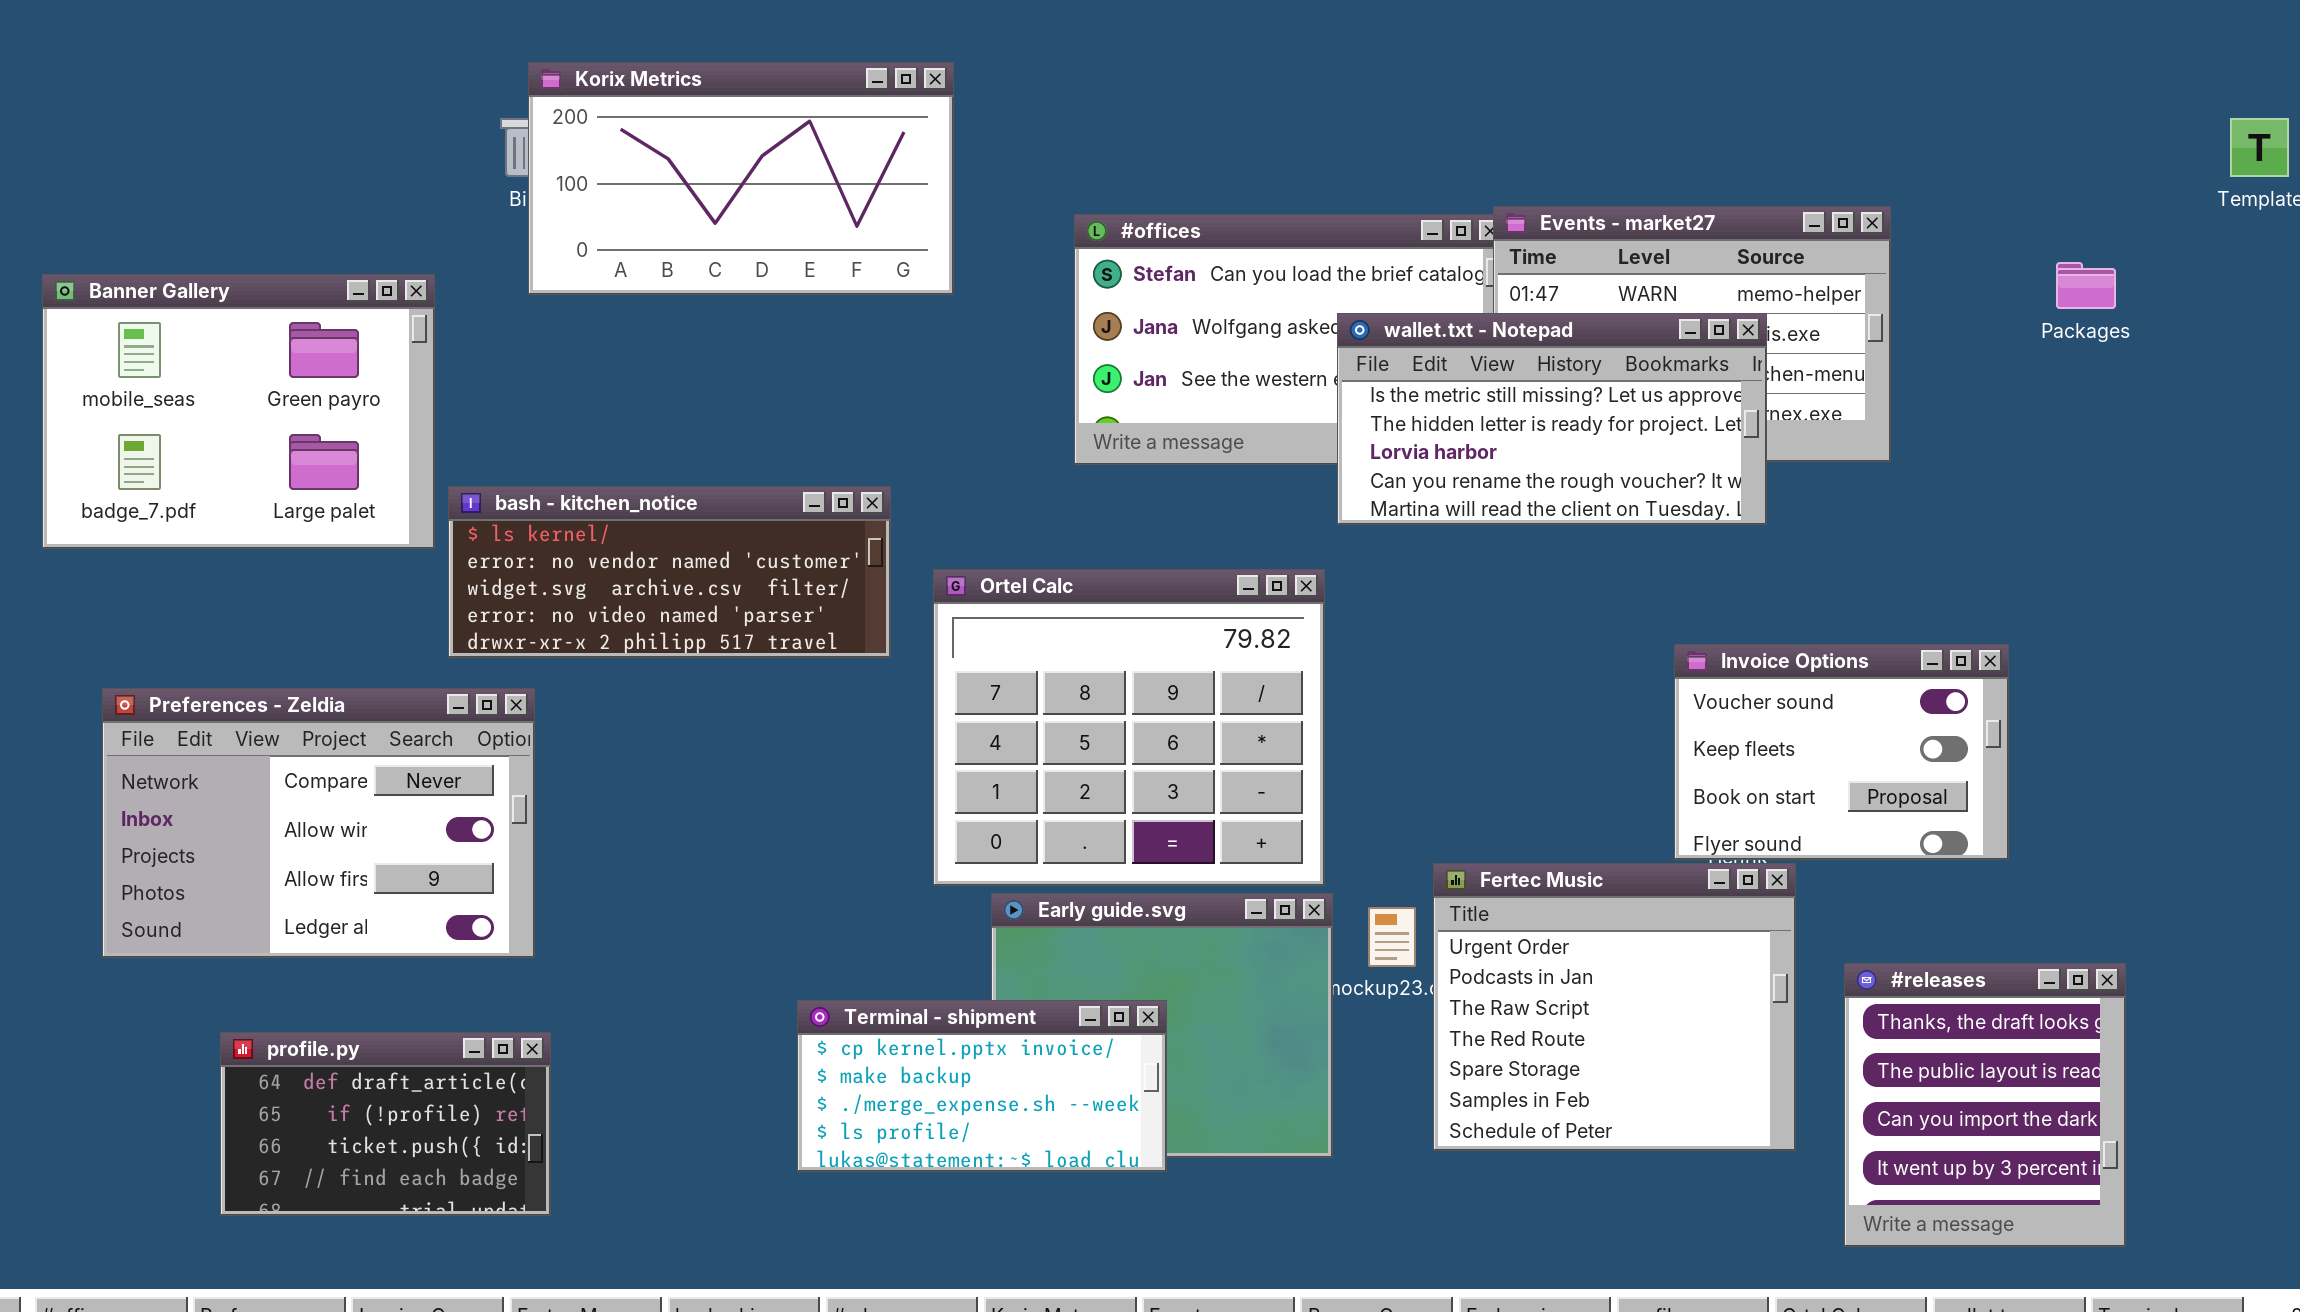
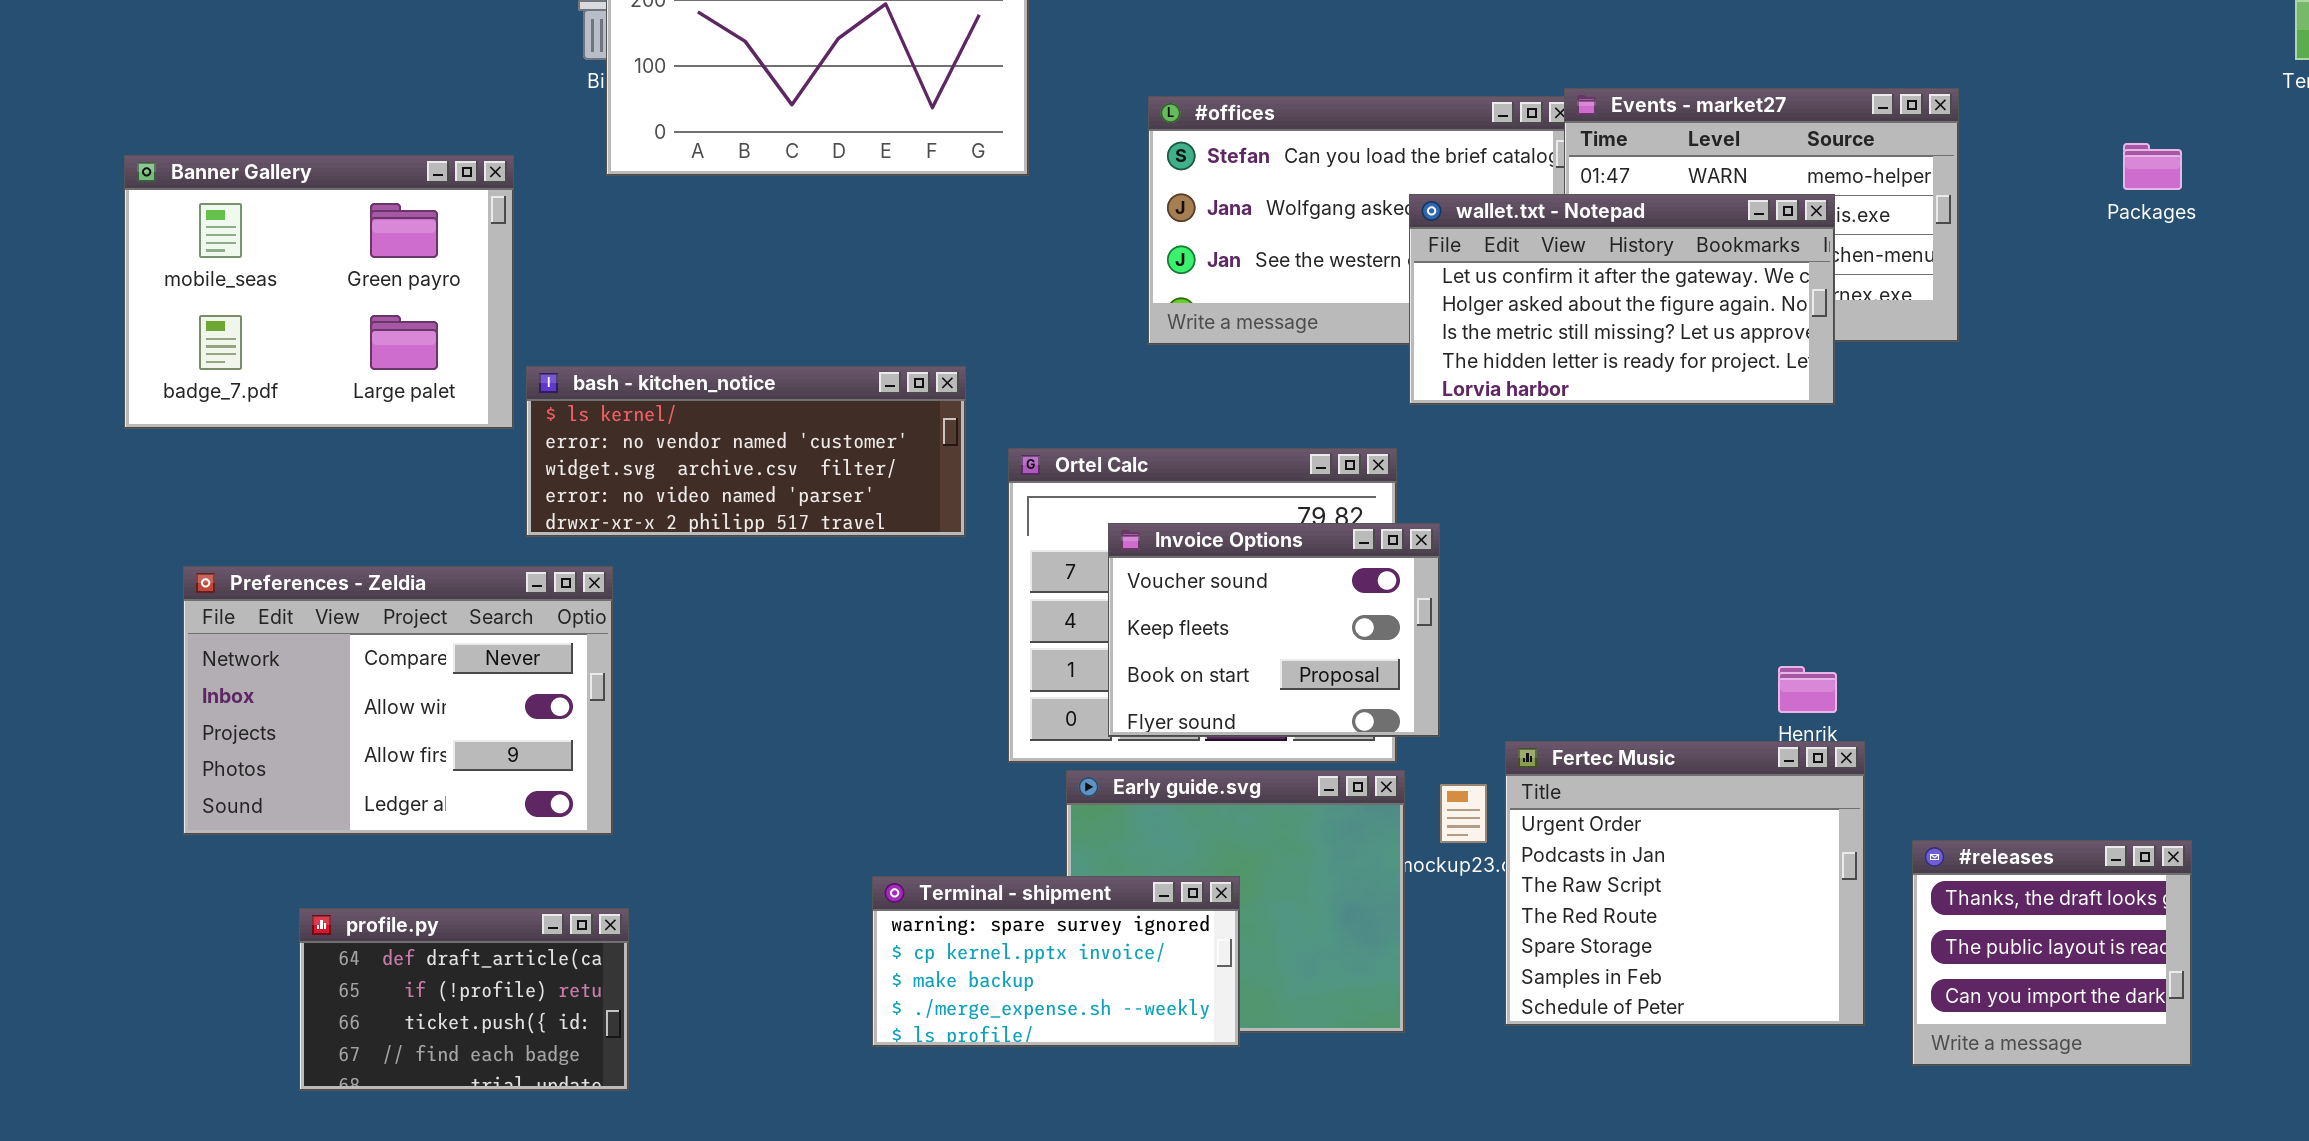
wallet.txt - Notepad: [1337,313,1767,525] -> [1409,194,1835,405], scrolled up 2 rows
Invoice Options: [1674,644,2009,860] -> [1108,523,1440,737], moved
#releases: [1844,963,2126,1247] -> [1912,840,2192,1066], resized
Terminal - shipment: [797,1000,1167,1172] -> [872,876,1240,1047], scrolled up 1 row

